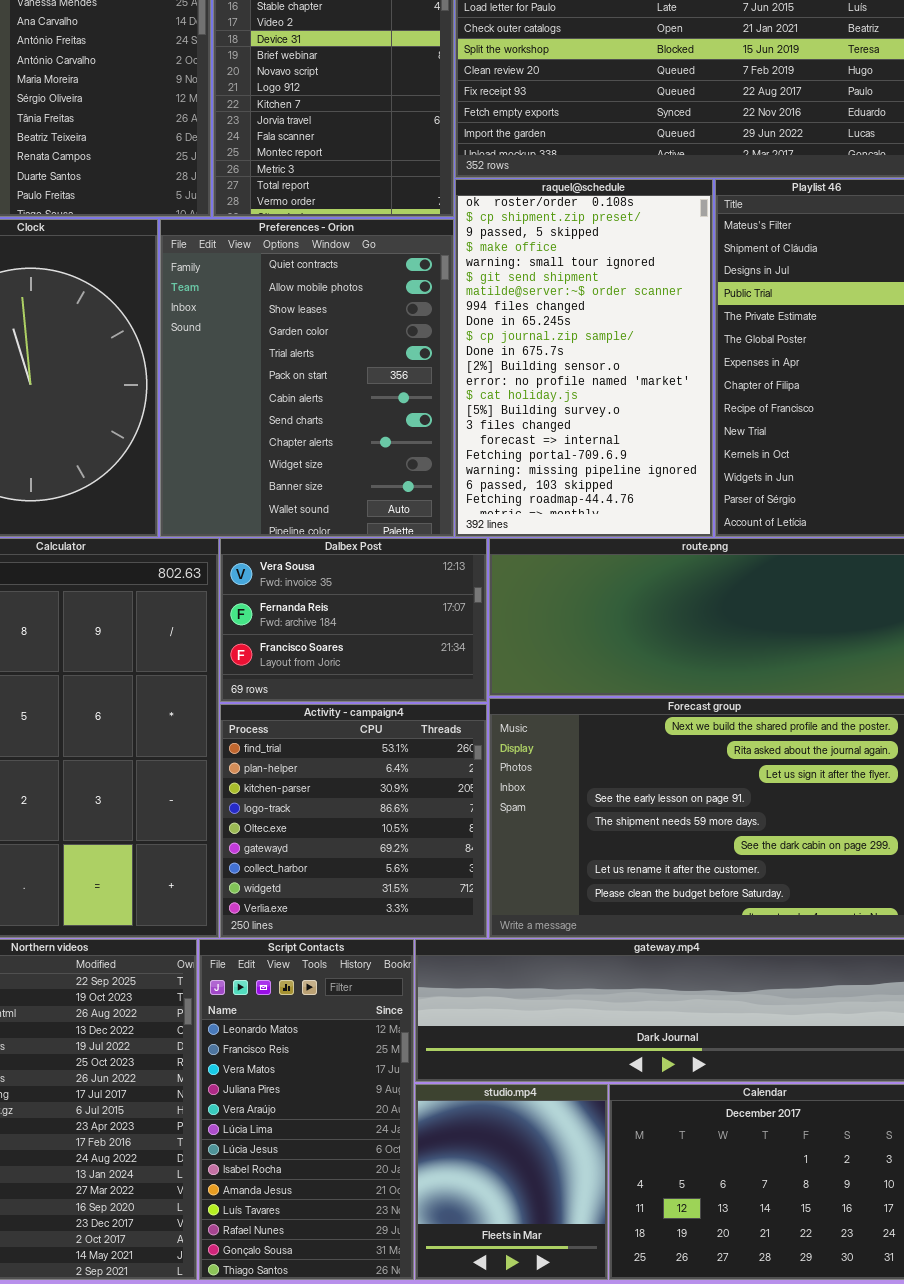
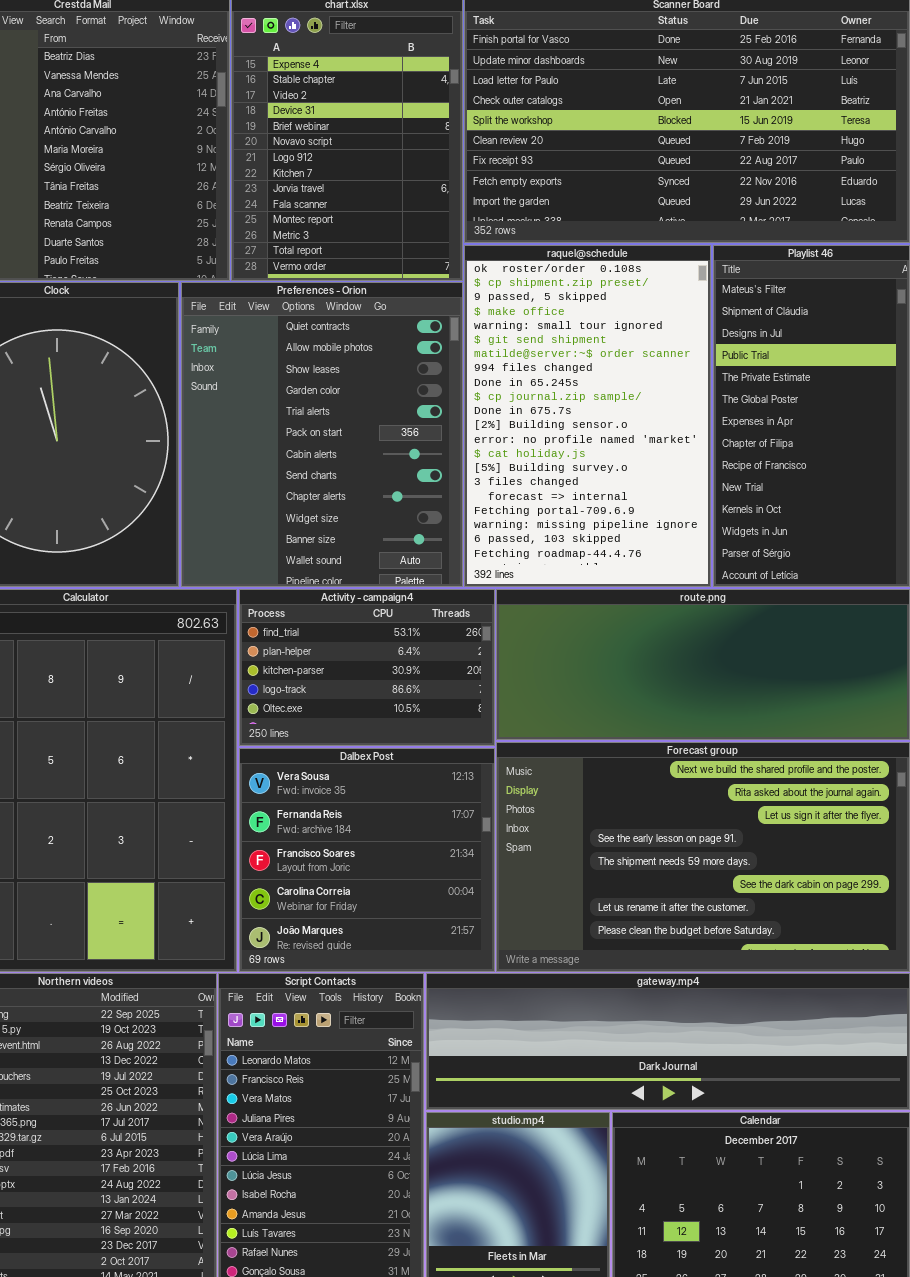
Dalbex Post: [220,538,487,702] -> [239,748,495,972], moved, resized
Activity - campaign4: [220,704,487,938] -> [239,589,495,746], moved, resized

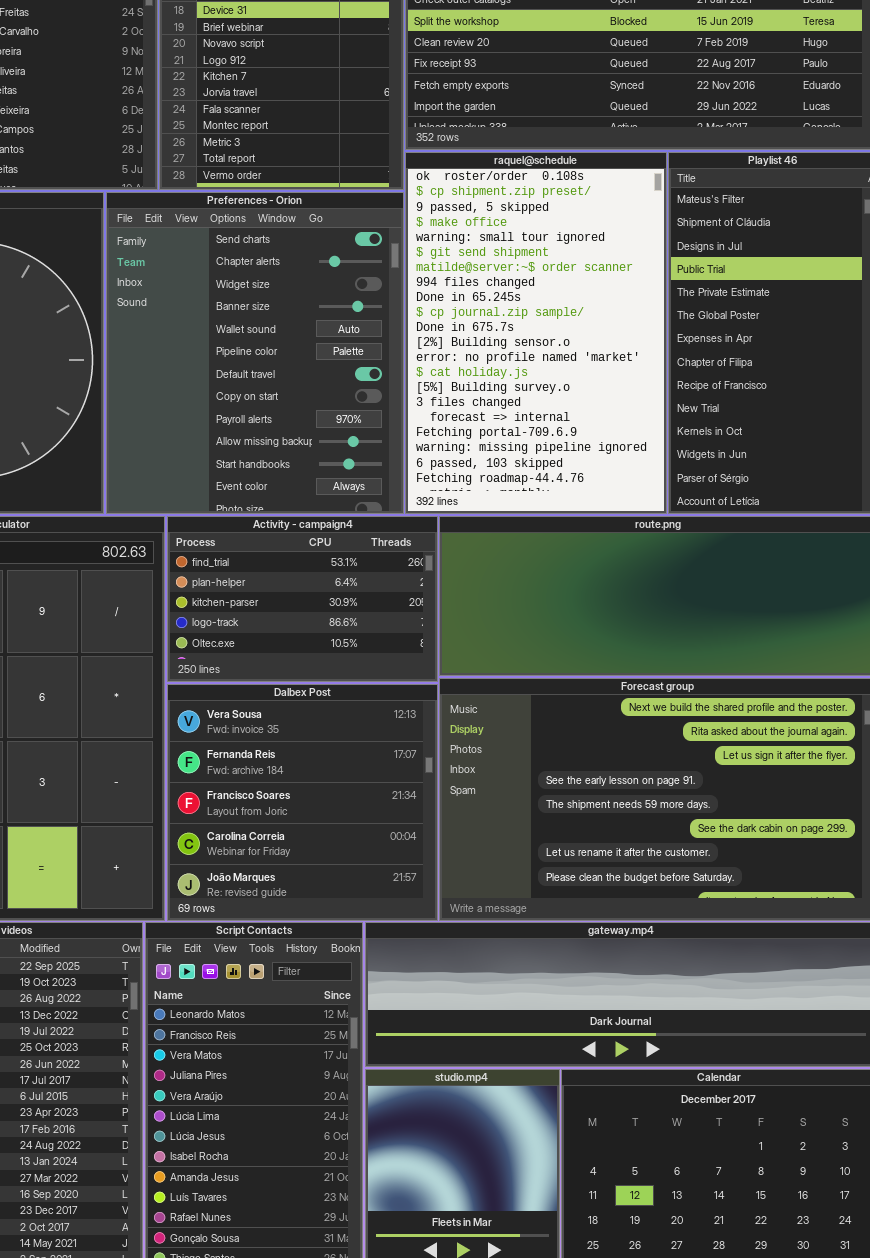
Preferences - Orion: [181,282,463,587] -> [106,192,404,514], scrolled down 7 rows

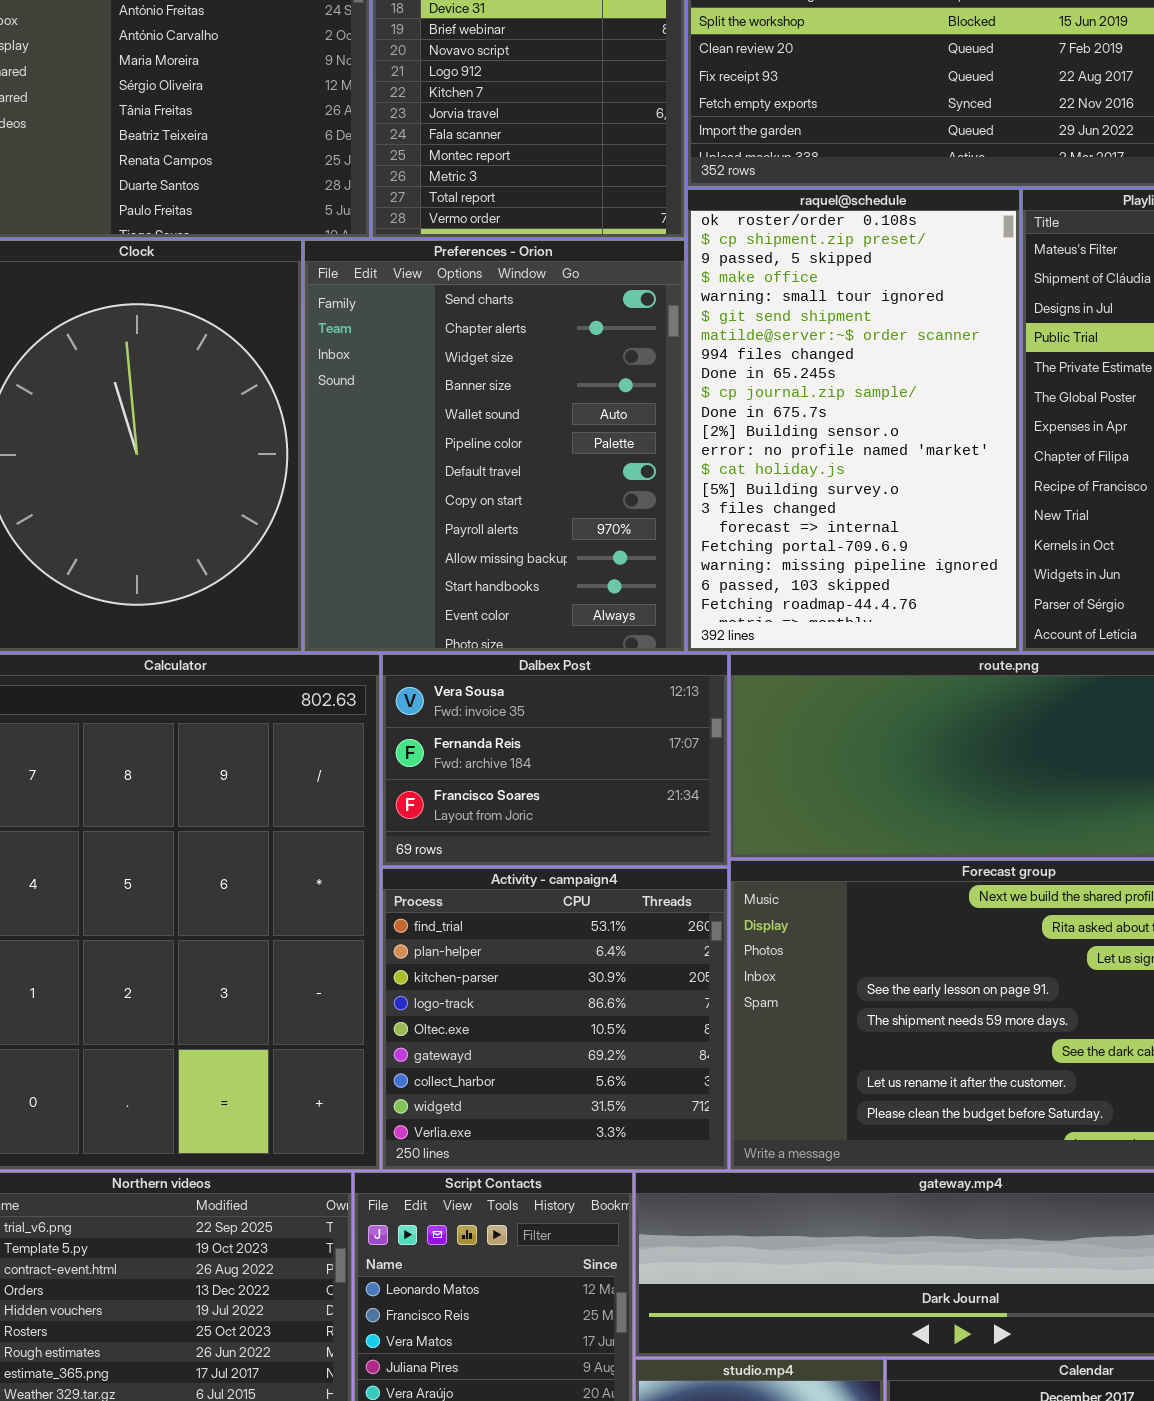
Activity - campaign4: [167,516,438,682] -> [382,868,728,1170], moved, resized
Dalbex Post: [167,684,438,921] -> [382,654,728,866], moved, resized

